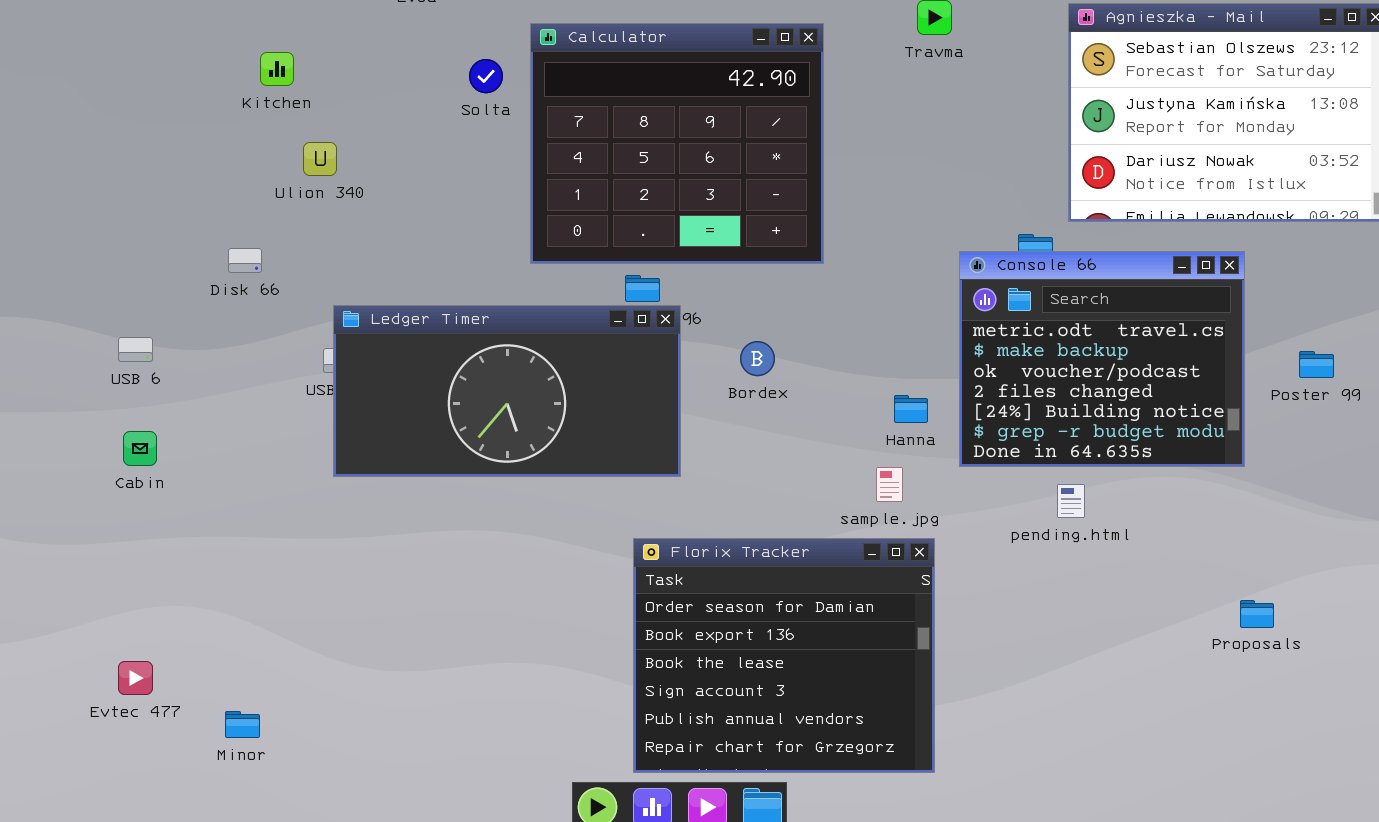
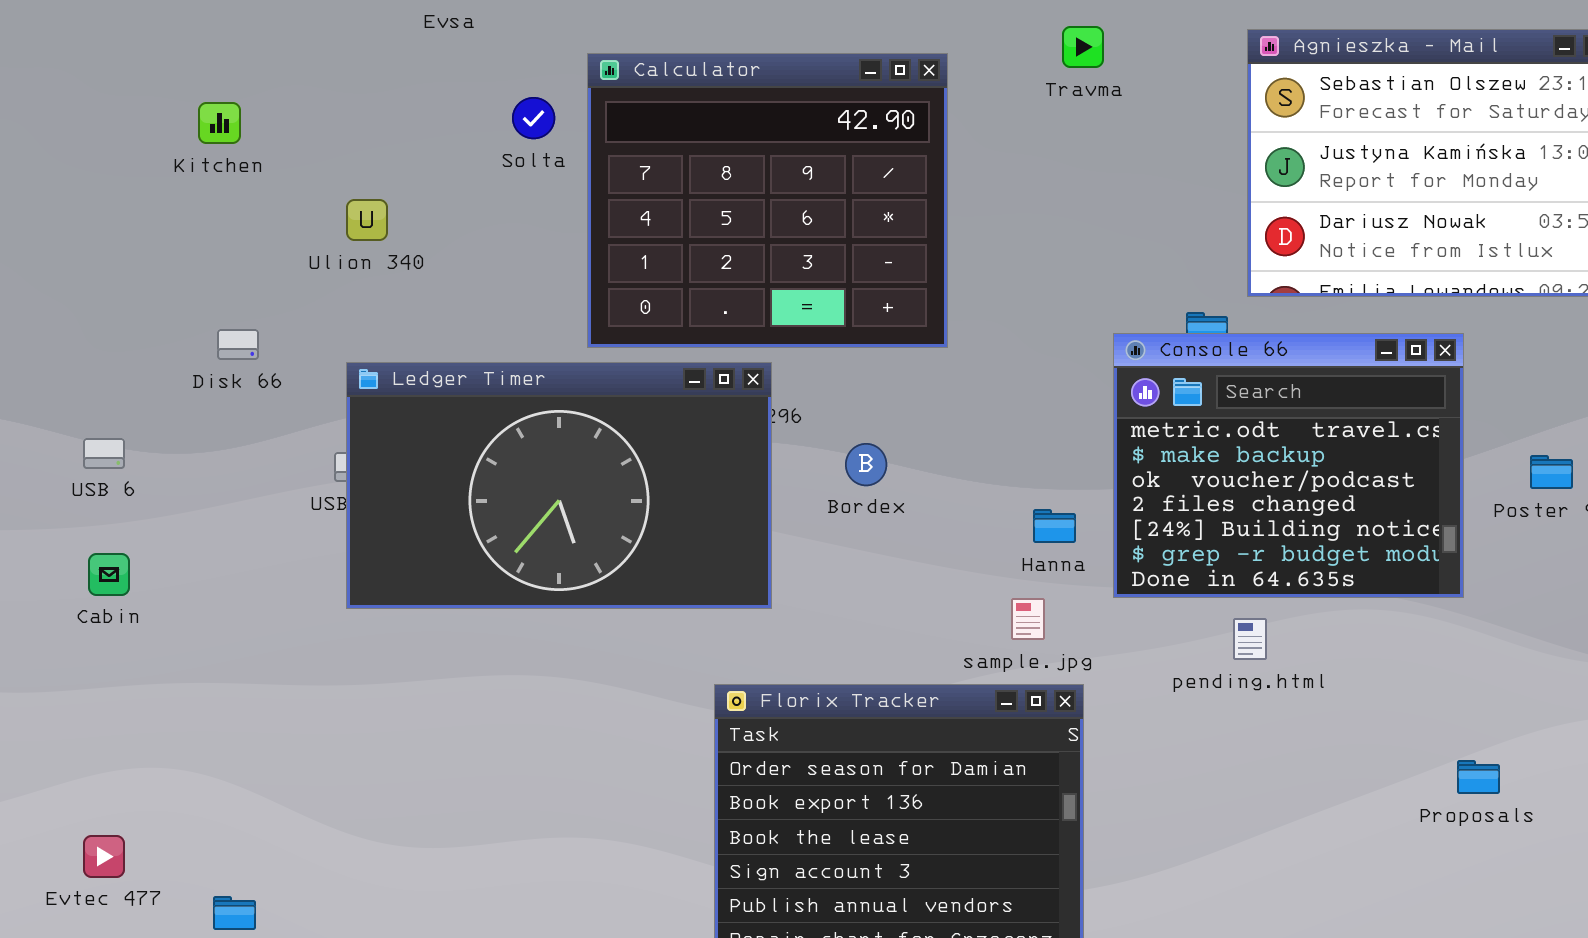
Kitchen: [260,52,294,86] -> [198,102,241,144], moved
Ulion 340: [303,142,337,176] -> [346,199,388,241], moved
Ledger Timer: [333,305,681,477] -> [346,362,772,609], resized

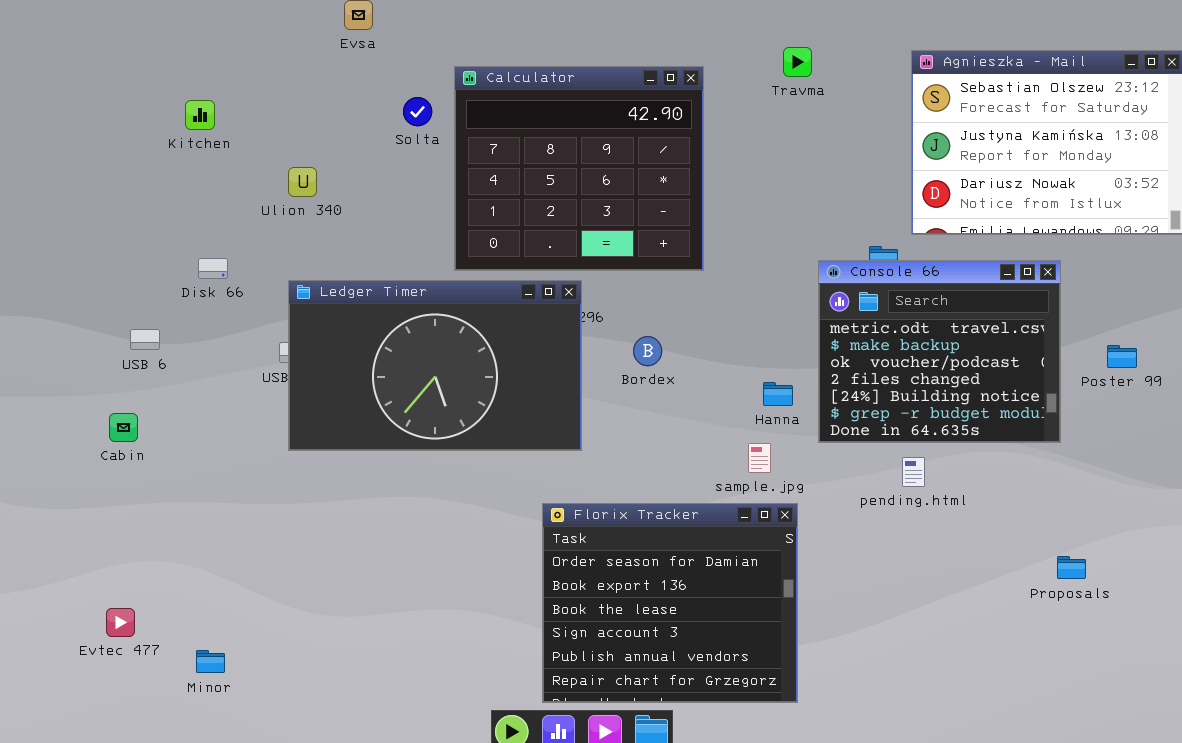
USB 6: [83,438,125,469] -> [130,329,160,350], moved

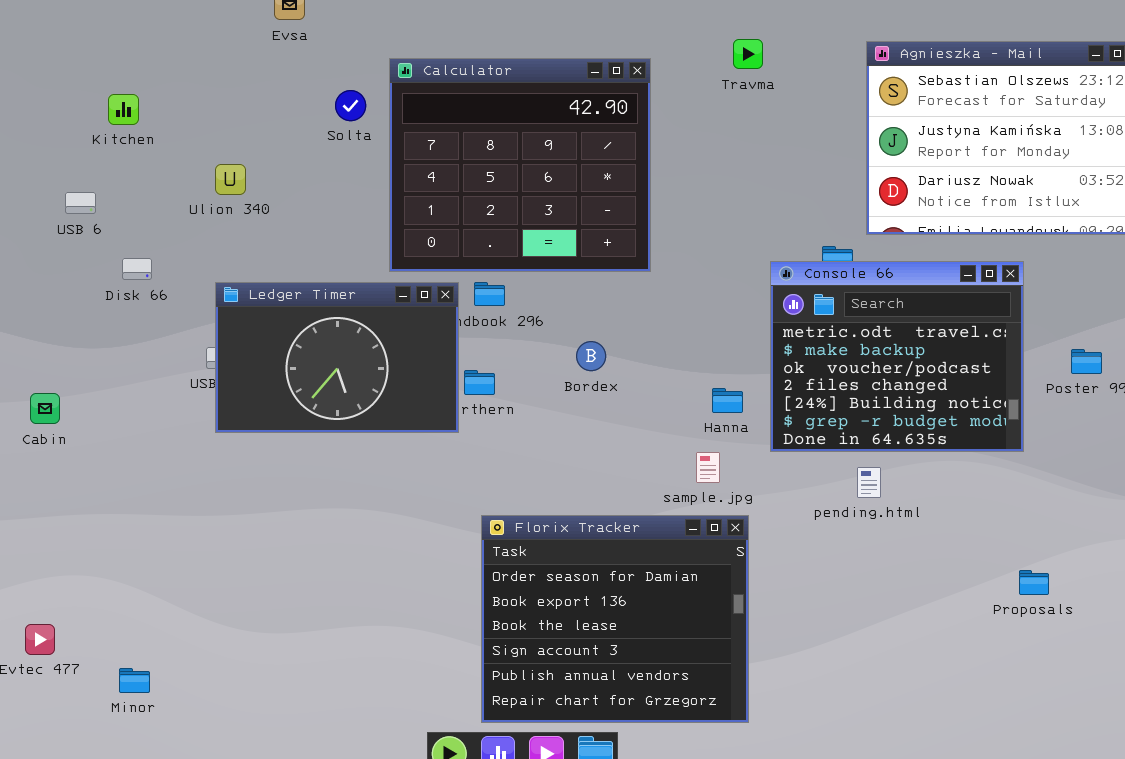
Ledger Timer: [288,280,582,451] -> [215,282,459,433], resized
USB 6: [130,329,160,350] -> [65,192,96,214], moved
Cabin: [109,413,138,442] -> [30,393,60,424], moved

